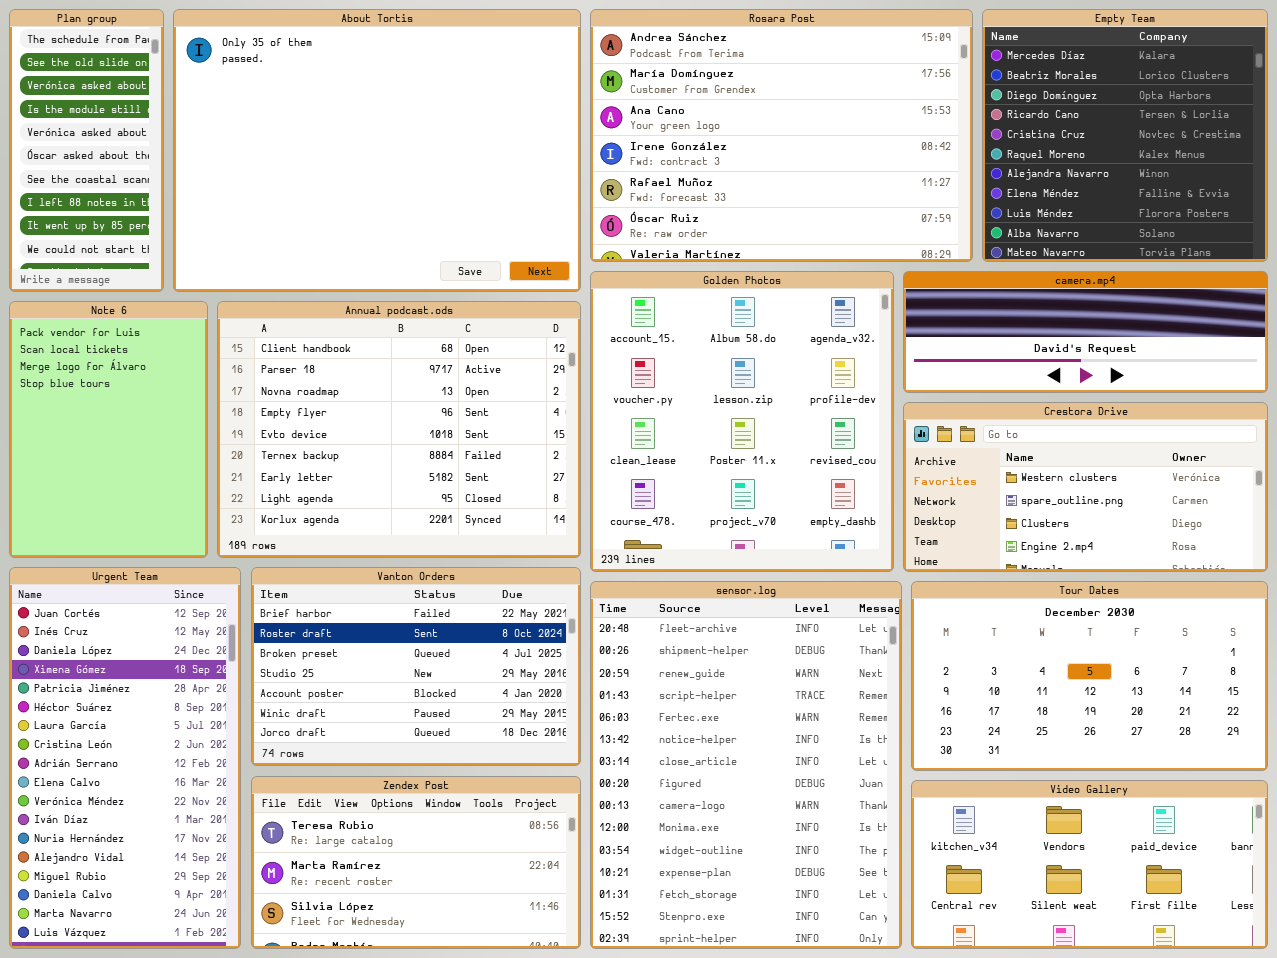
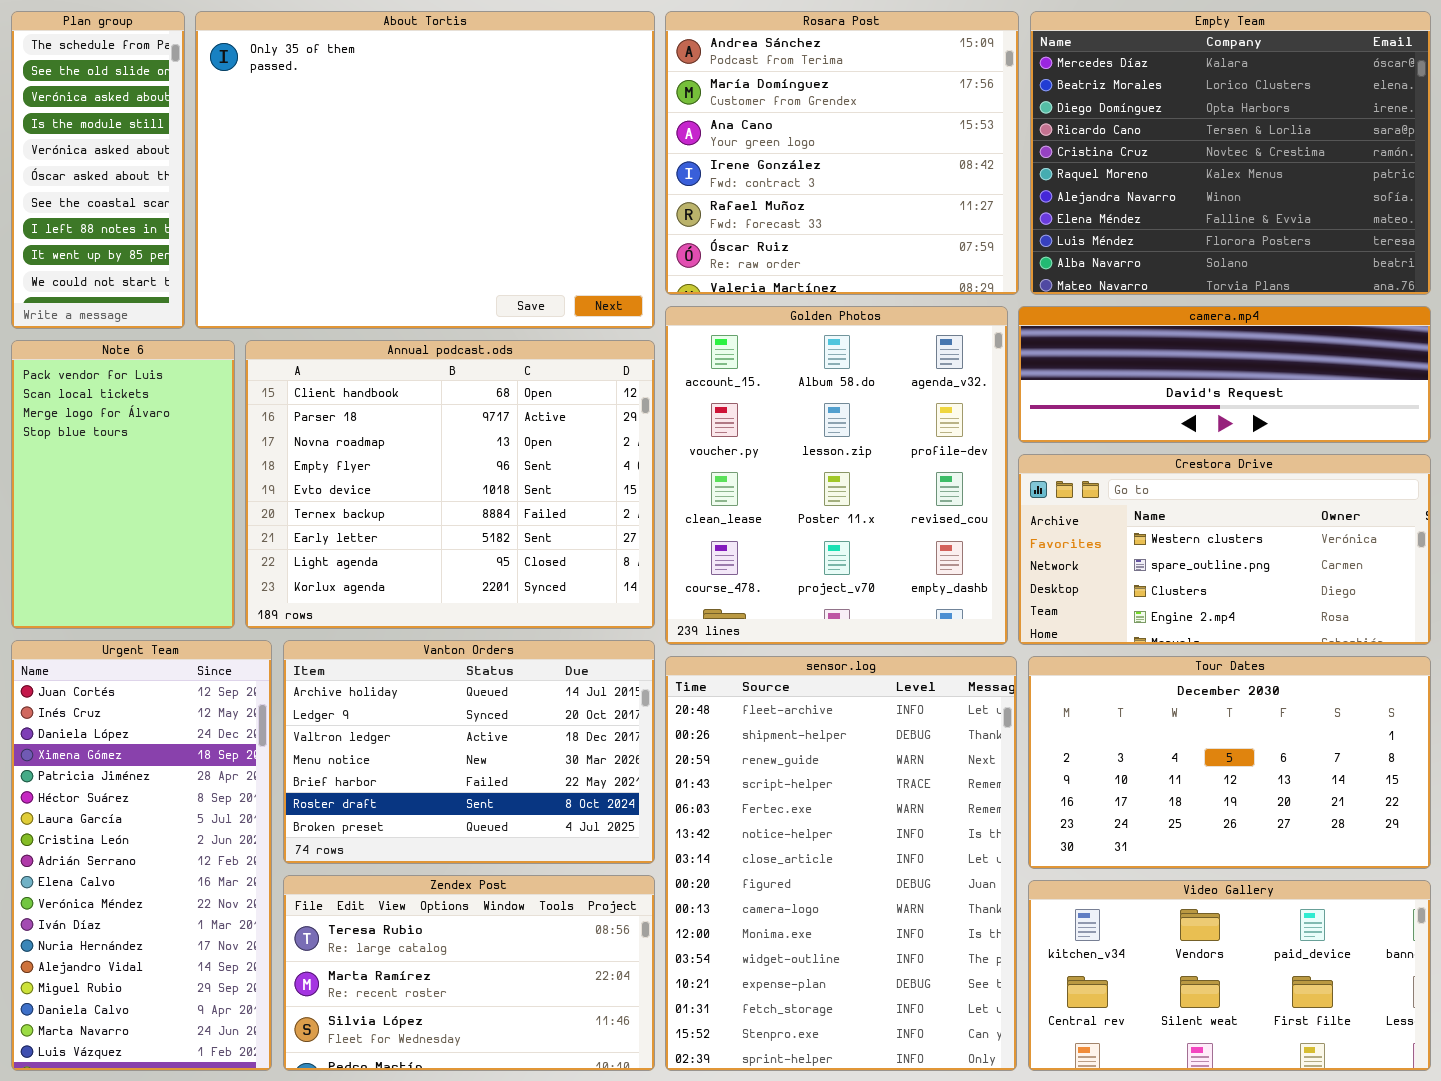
Rosara Post: [590,9,973,262] -> [665,11,1019,295], resized
Empty Team: [982,9,1268,262] -> [1030,11,1431,295], resized
Vanton Orders: [251,567,581,766] -> [283,640,655,864], scrolled up 4 rows

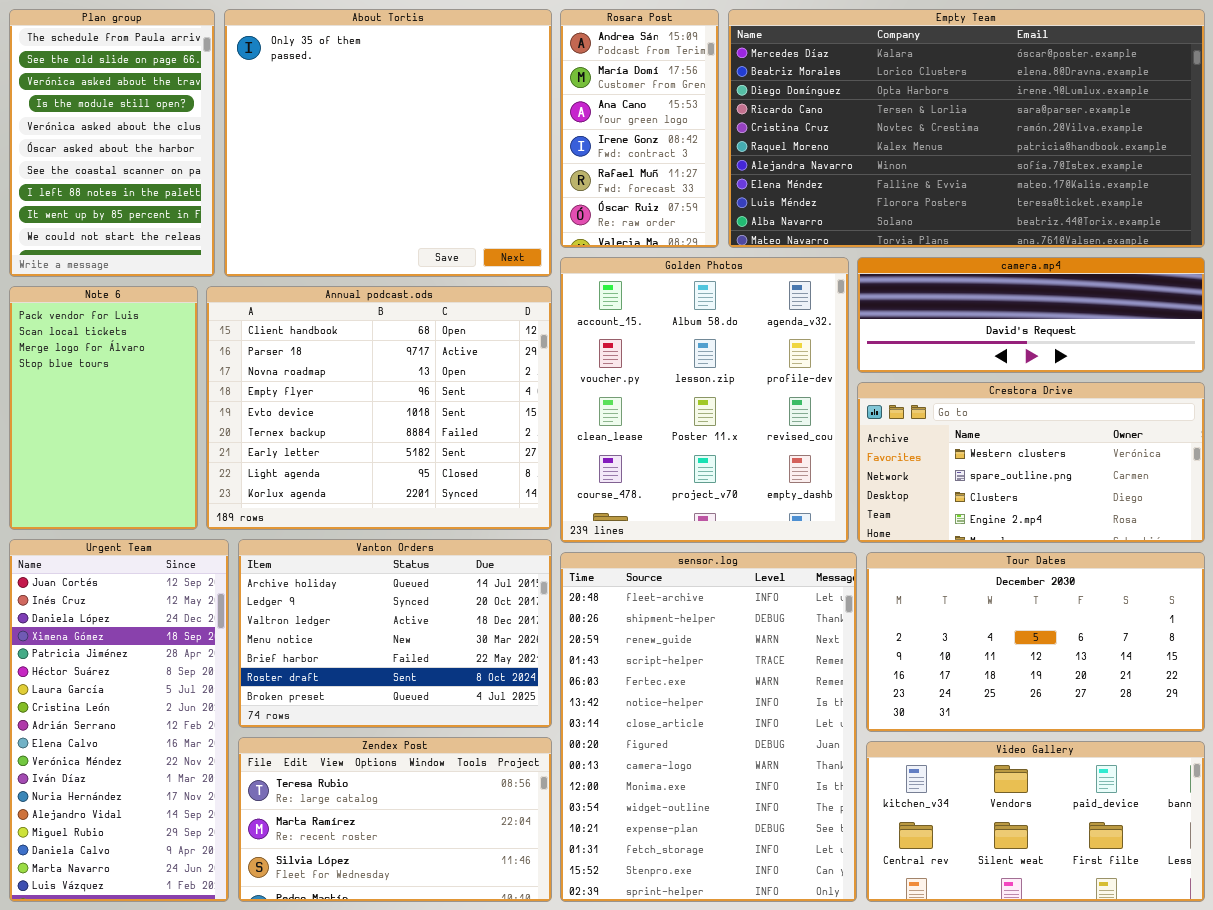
Plan group: [11,11,185,329] -> [9,9,215,277], resized
About Tortis: [195,11,655,329] -> [224,9,552,277], resized
Rosara Post: [665,11,1019,295] -> [560,9,719,248], resized
Empty Team: [1030,11,1431,295] -> [728,9,1205,248], resized

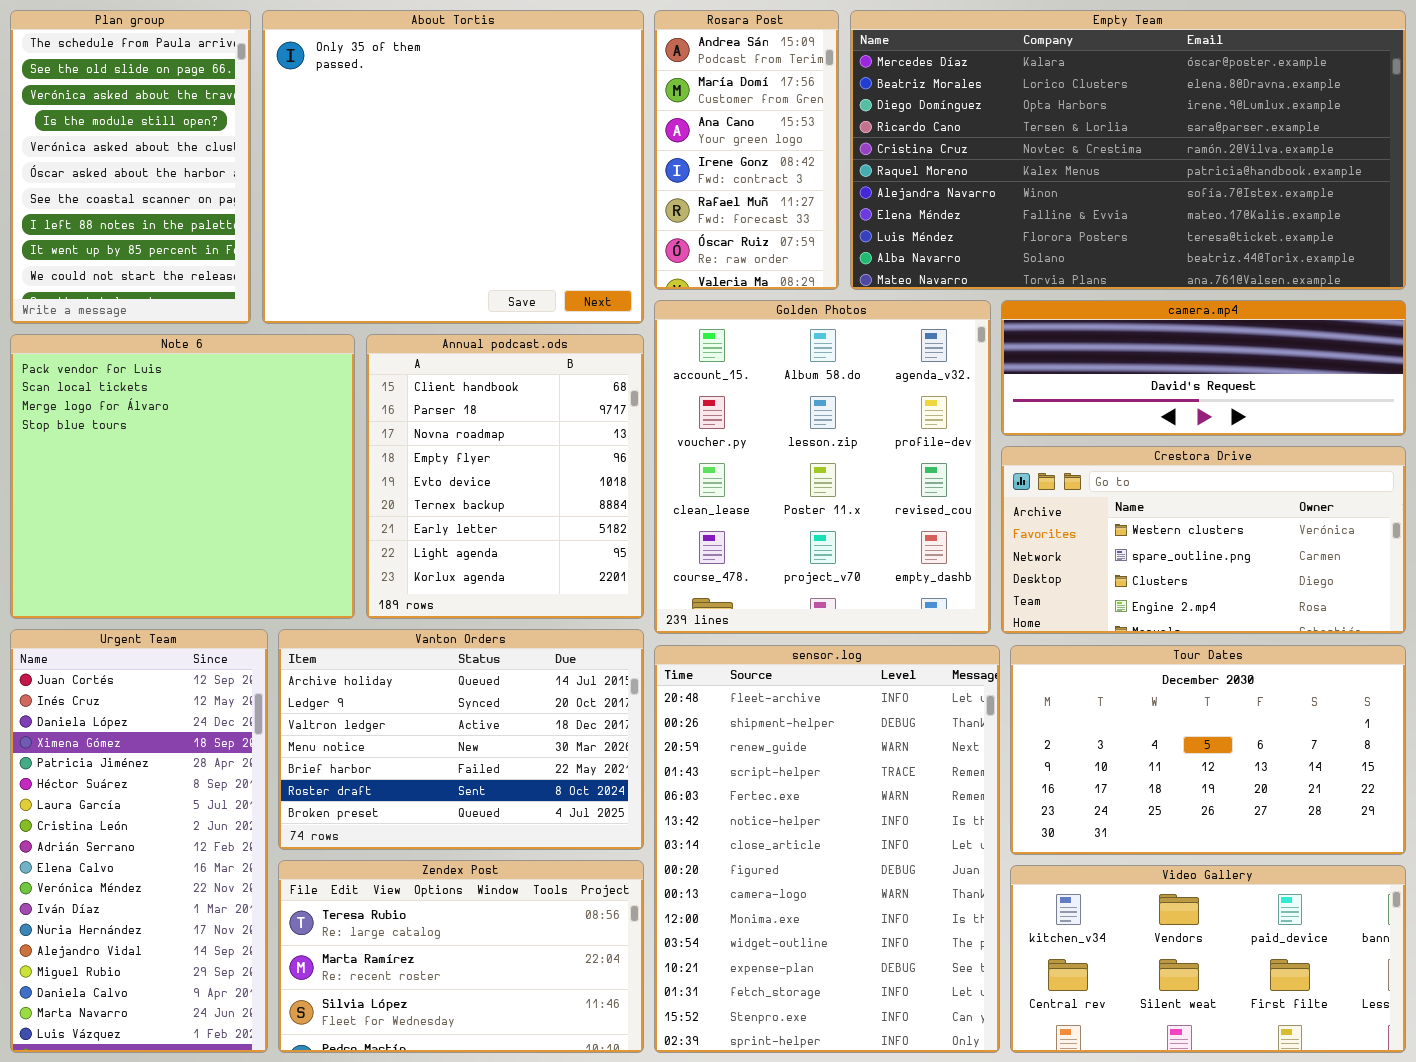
Note 6: [9,286,198,530] -> [10,334,355,619], resized
Annual podcast.ods: [206,286,552,530] -> [366,334,644,619], resized

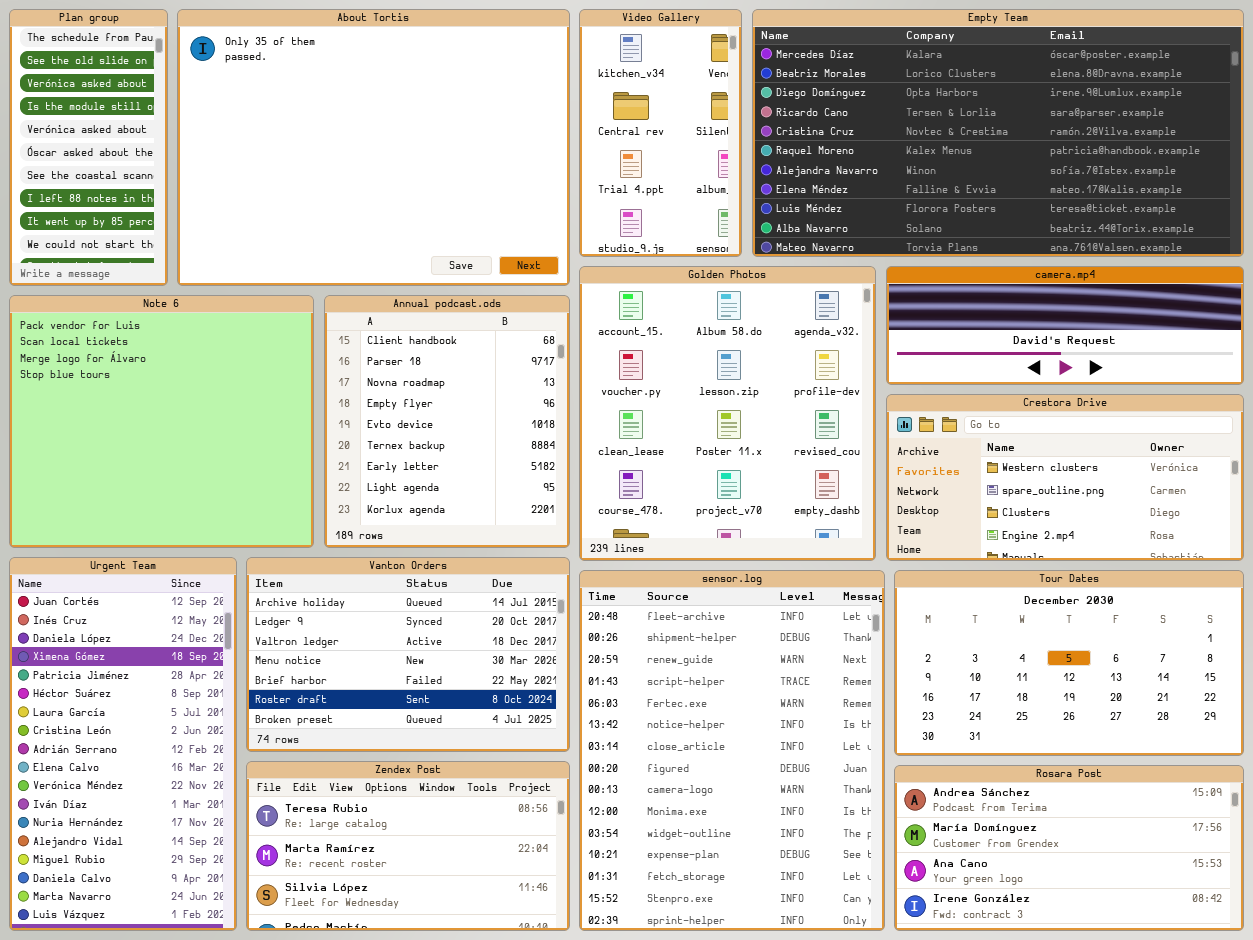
Plan group: [10,10,251,324] -> [9,9,168,286], resized
About Tortis: [262,10,644,324] -> [177,9,570,286], resized
Rosara Post: [654,10,839,290] -> [894,765,1244,931], moved, resized
Video Gallery: [1010,865,1406,1053] -> [579,9,742,257], moved, resized

